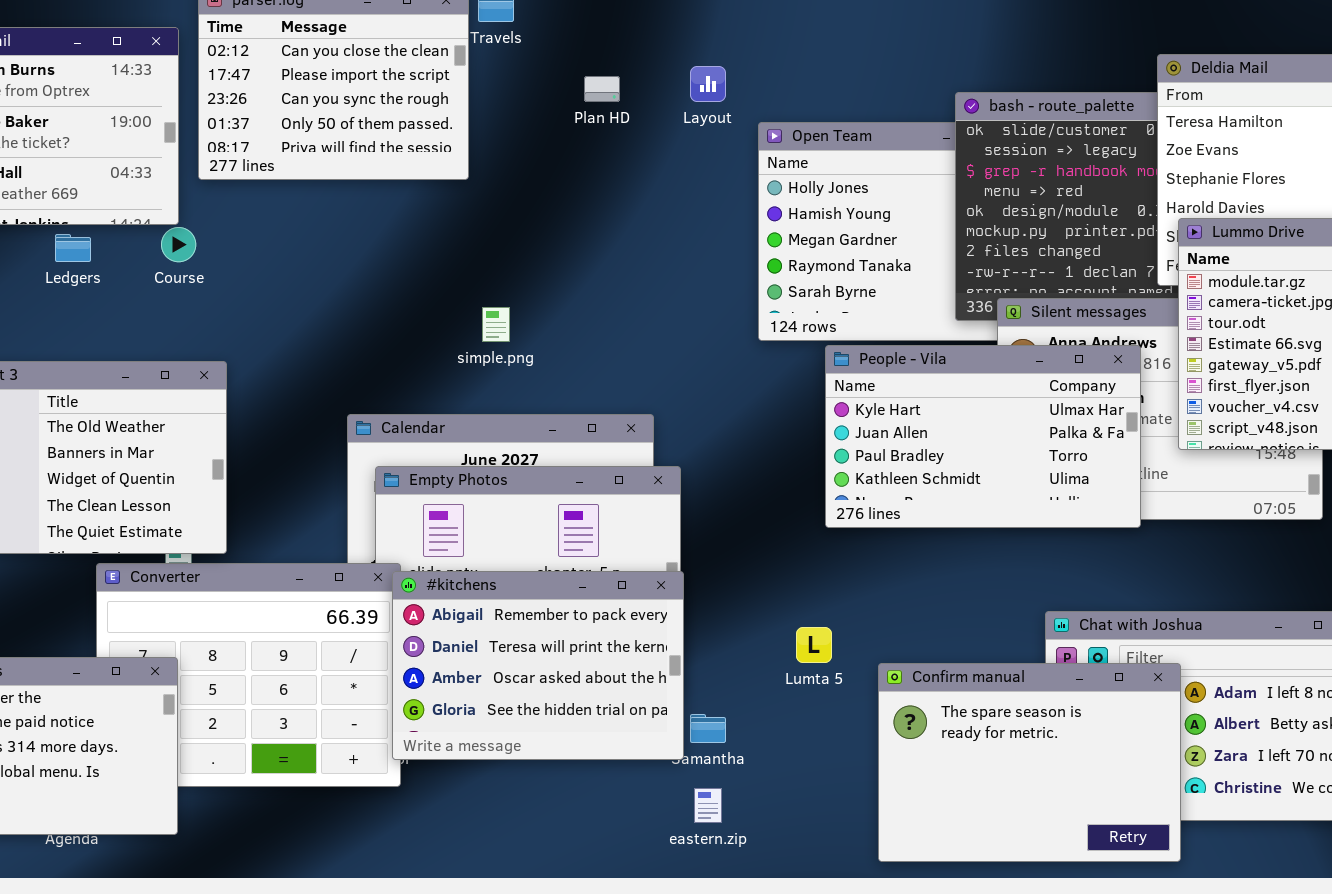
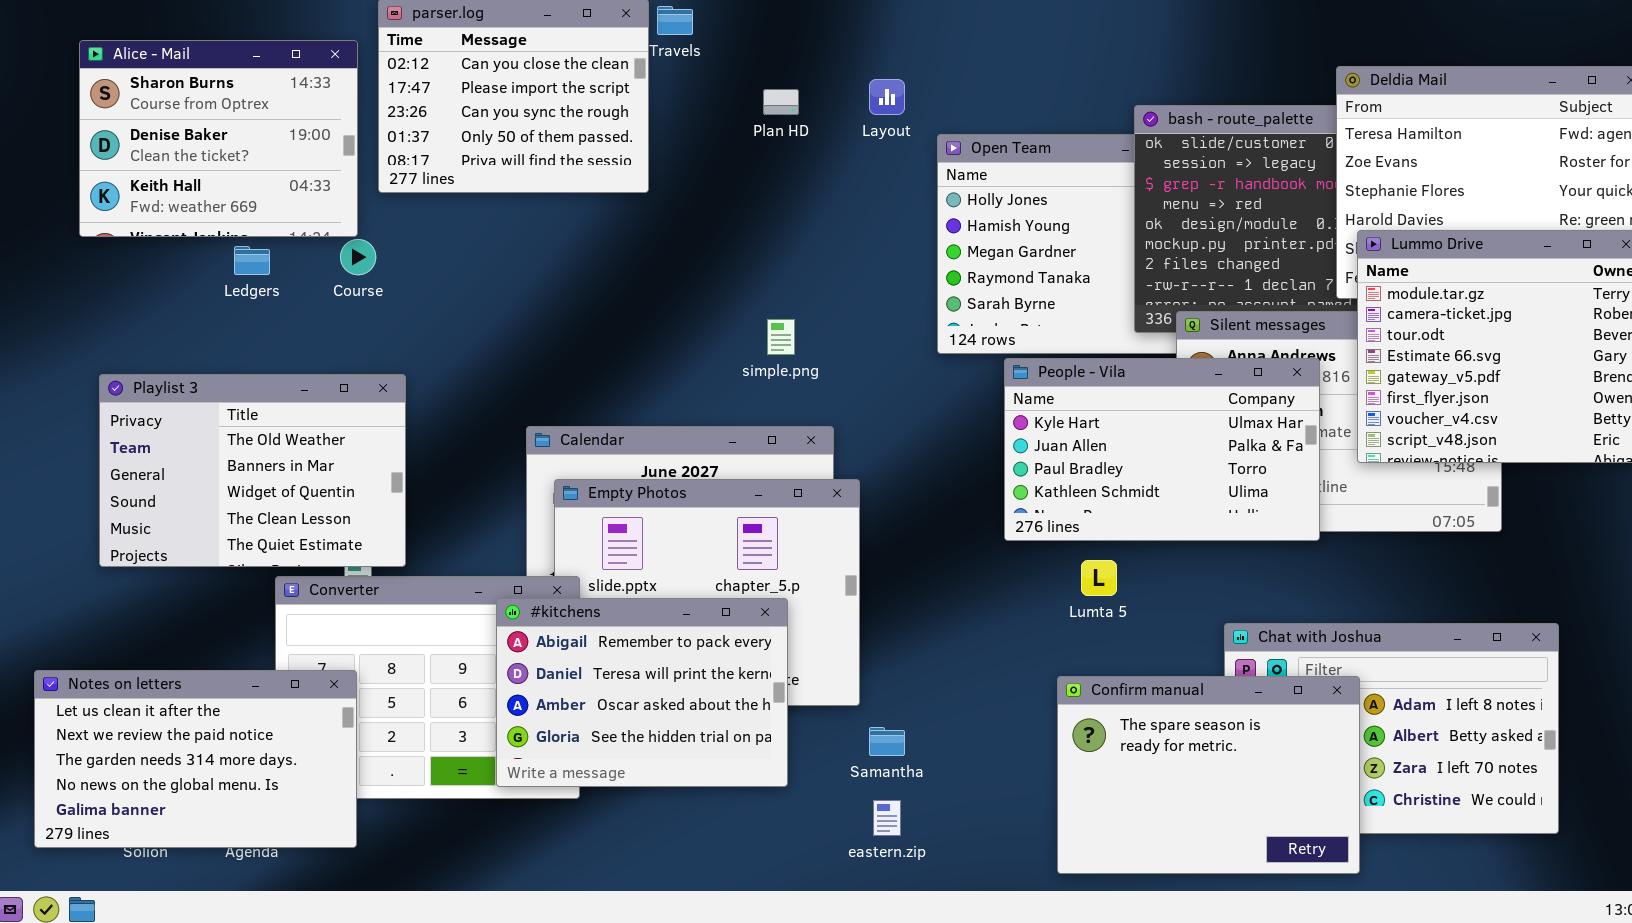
simple.png: [482,307,510,342] -> [767,319,795,355], moved
#kitchens: [392,571,684,760] -> [496,598,788,787], moved
Lumta 5: [796,627,832,663] -> [1081,560,1117,596], moved

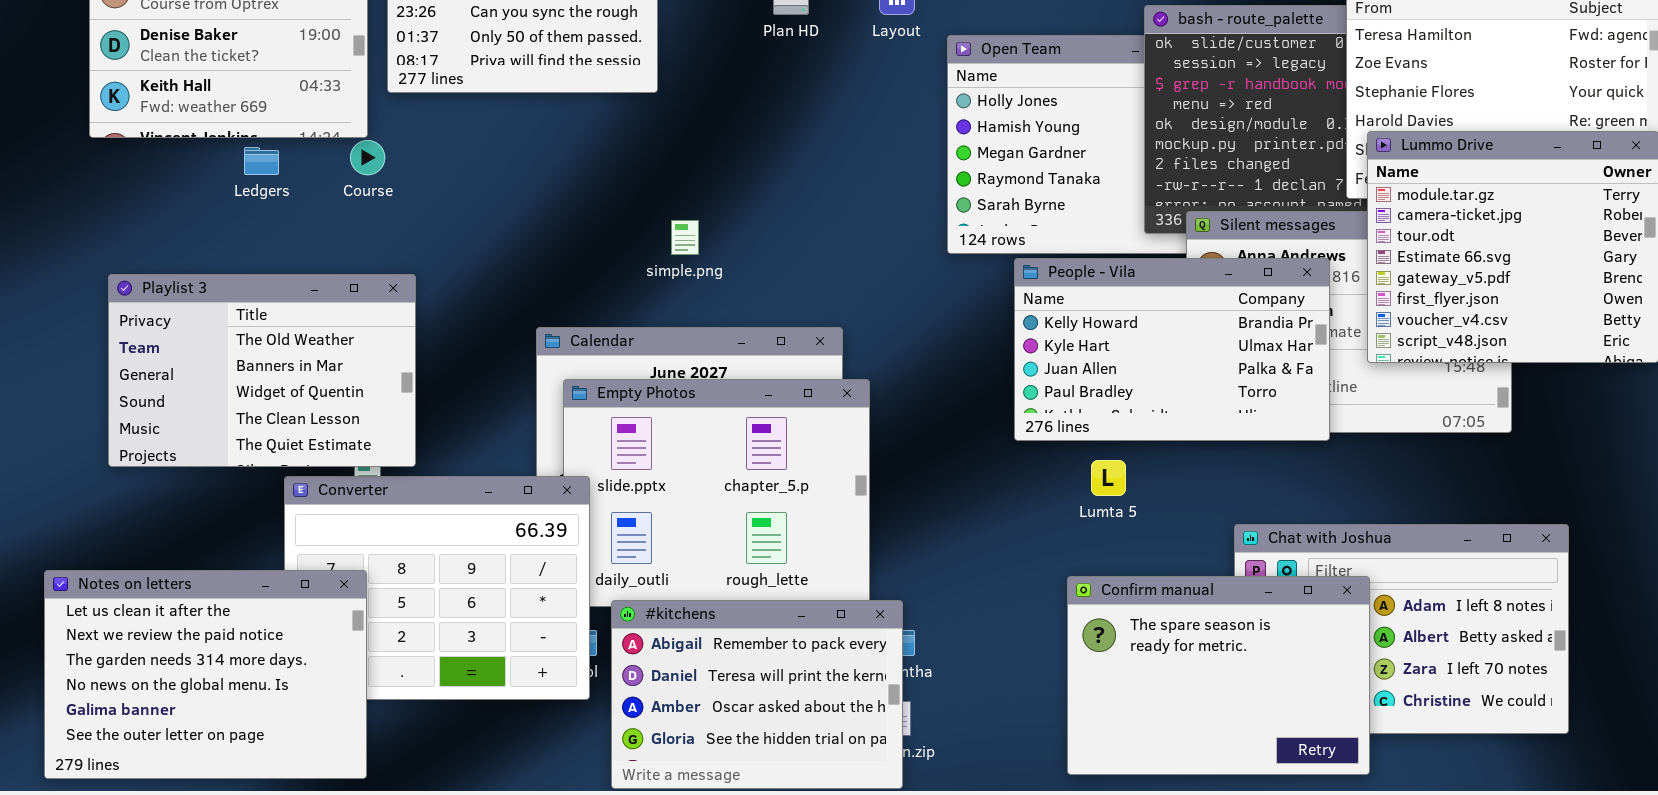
simple.png: [767,319,795,355] -> [671,220,699,255], moved
People - Vila: [1004,358,1320,541] -> [1014,258,1330,441], scrolled up 1 row
#kitchens: [496,598,788,787] -> [611,600,903,789], moved
Notes on letters: [34,670,357,848] -> [44,570,367,779], resized

